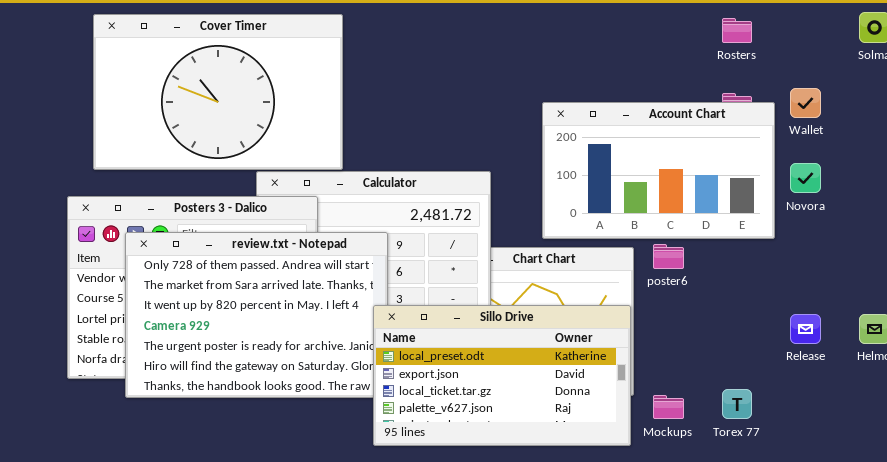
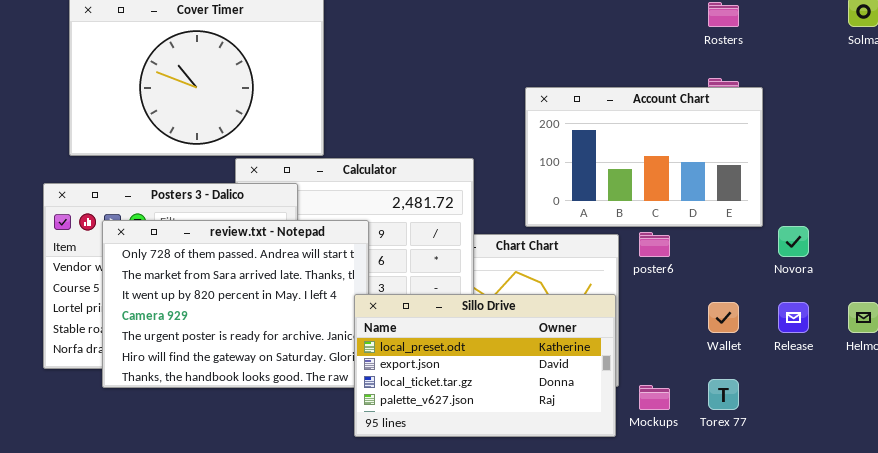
Wallet: [790,88,821,118] -> [708,302,739,333], moved
Novora: [790,163,821,193] -> [778,226,809,257], moved

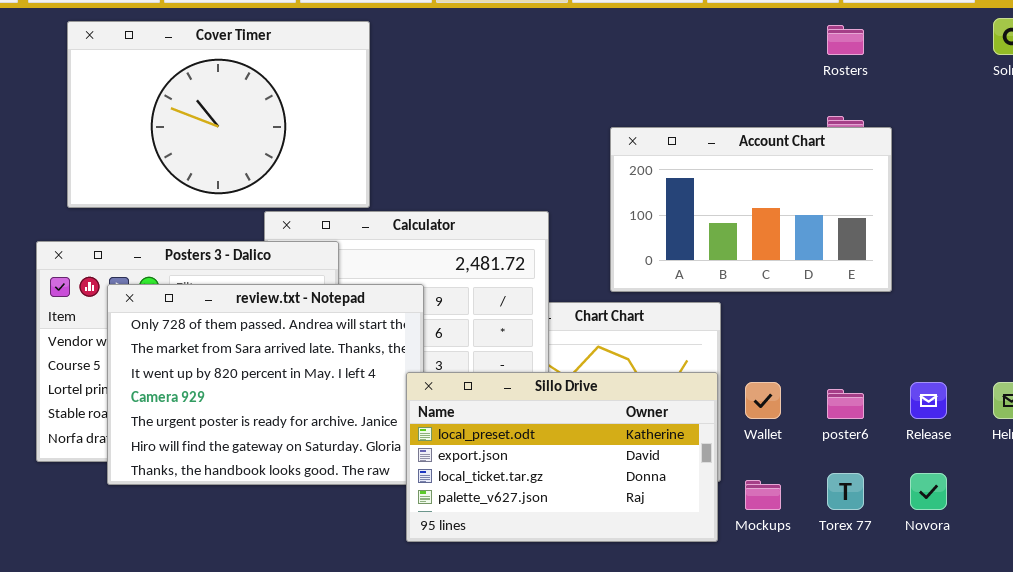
Novora: [778,226,809,257] -> [910,473,947,510], moved
poster6: [639,232,670,257] -> [827,389,864,419], moved
Wallet: [708,302,739,333] -> [745,382,781,419], moved

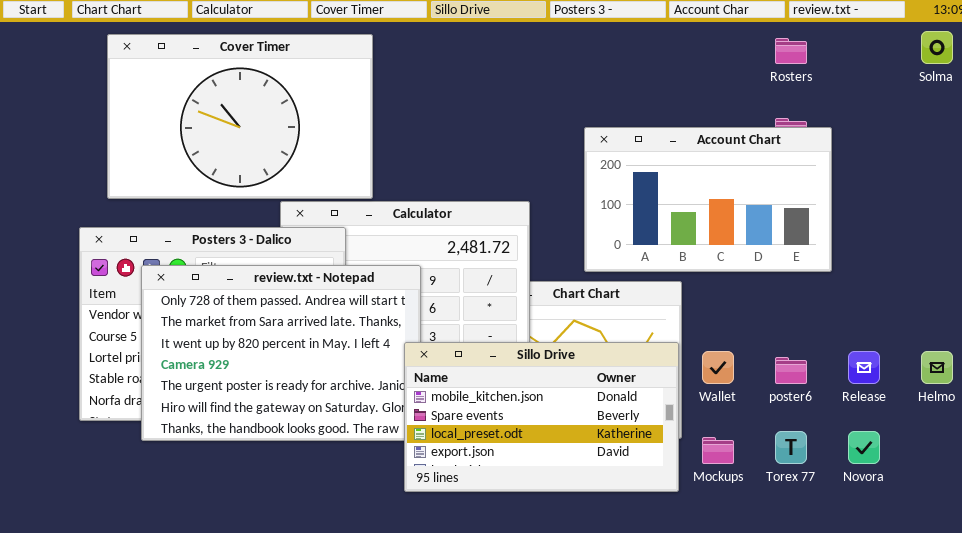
Sillo Drive: [406,372,718,542] -> [404,342,679,492], scrolled up 2 rows

